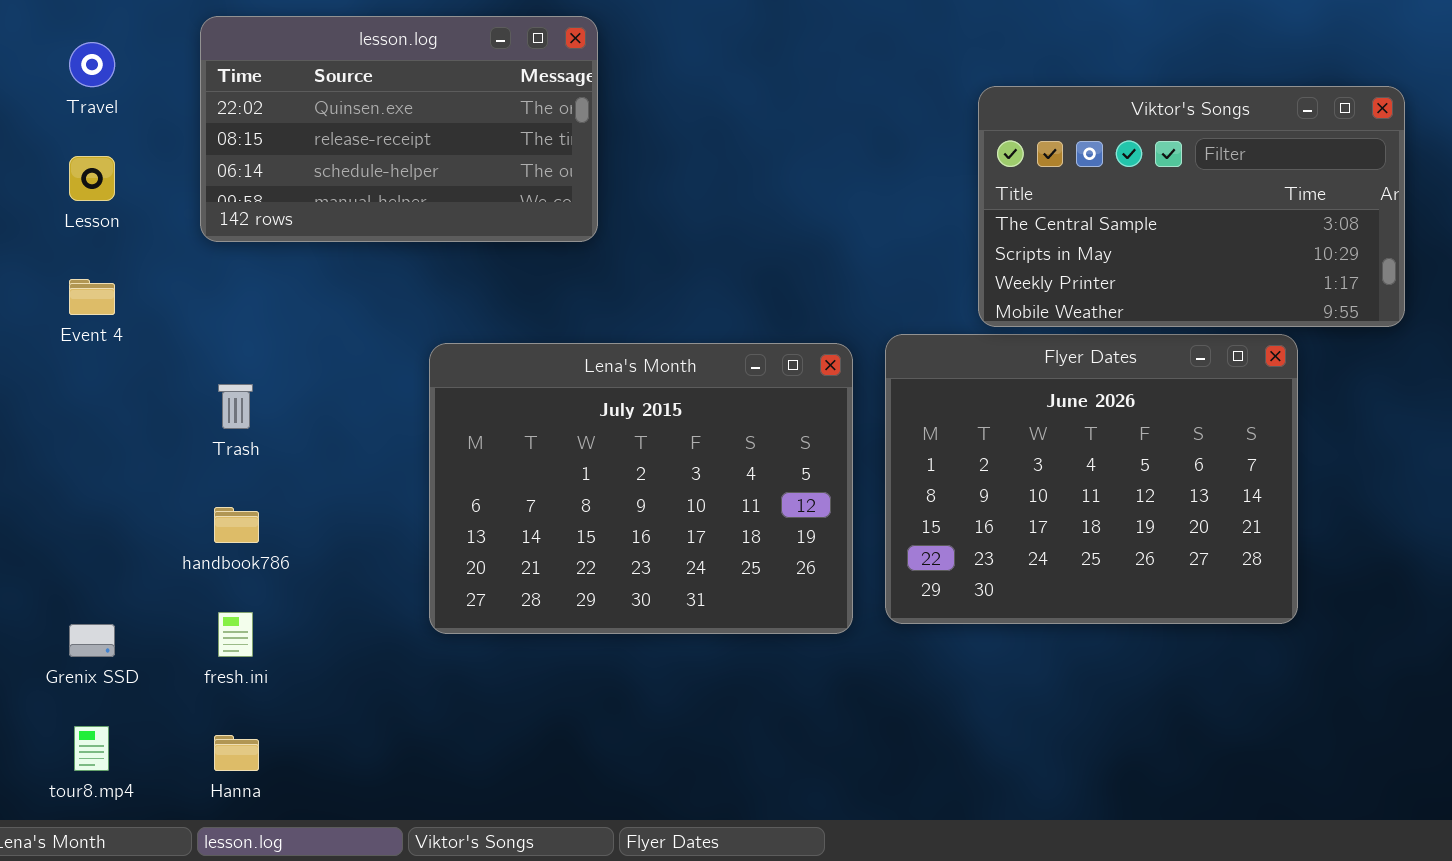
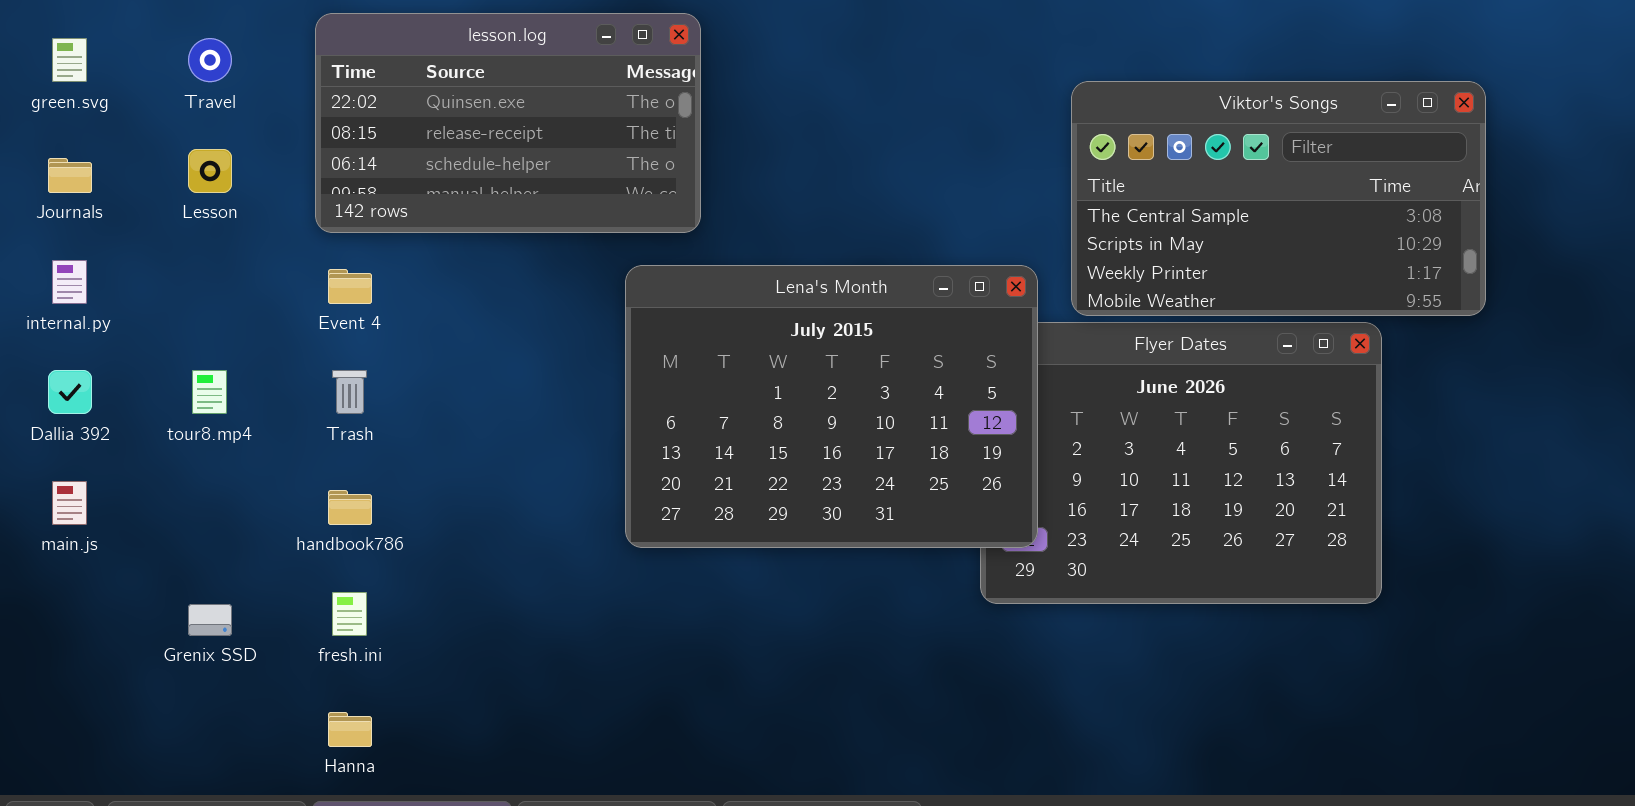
Event 4: [69,279,115,315] -> [328,269,372,304], moved
Lena's Month: [429,343,853,634] -> [625,265,1038,548], moved
tour8.mp4: [74,726,109,771] -> [192,370,227,414], moved

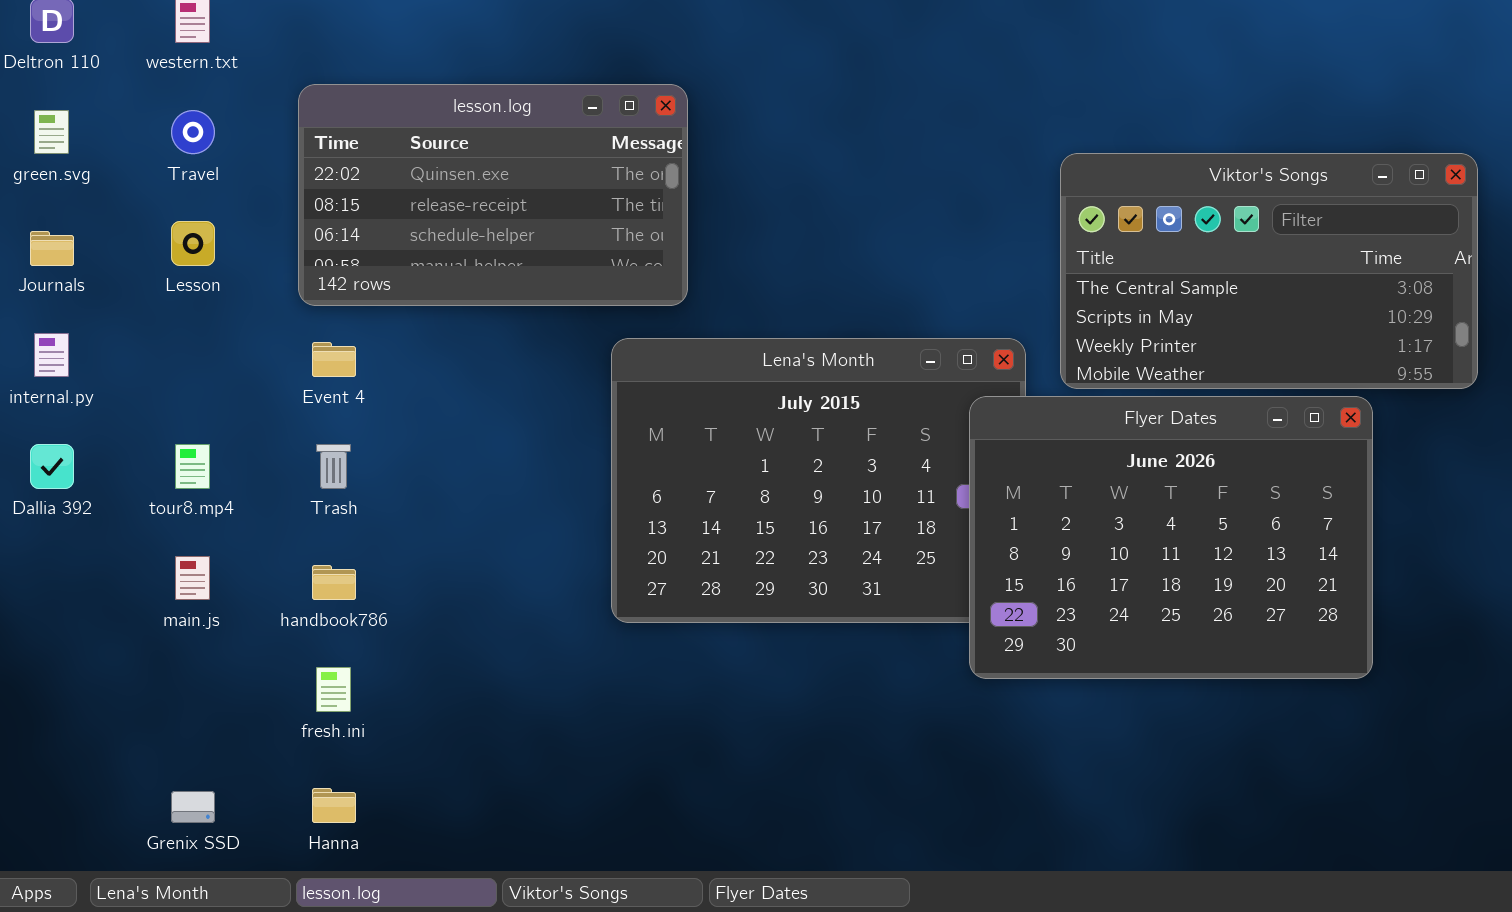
Flyer Dates: [980,322,1382,604] -> [969,396,1373,679], raised
main.js: [52,481,87,525] -> [175,556,210,600], moved
Grenix SSD: [188,604,232,636] -> [171,791,215,823], moved

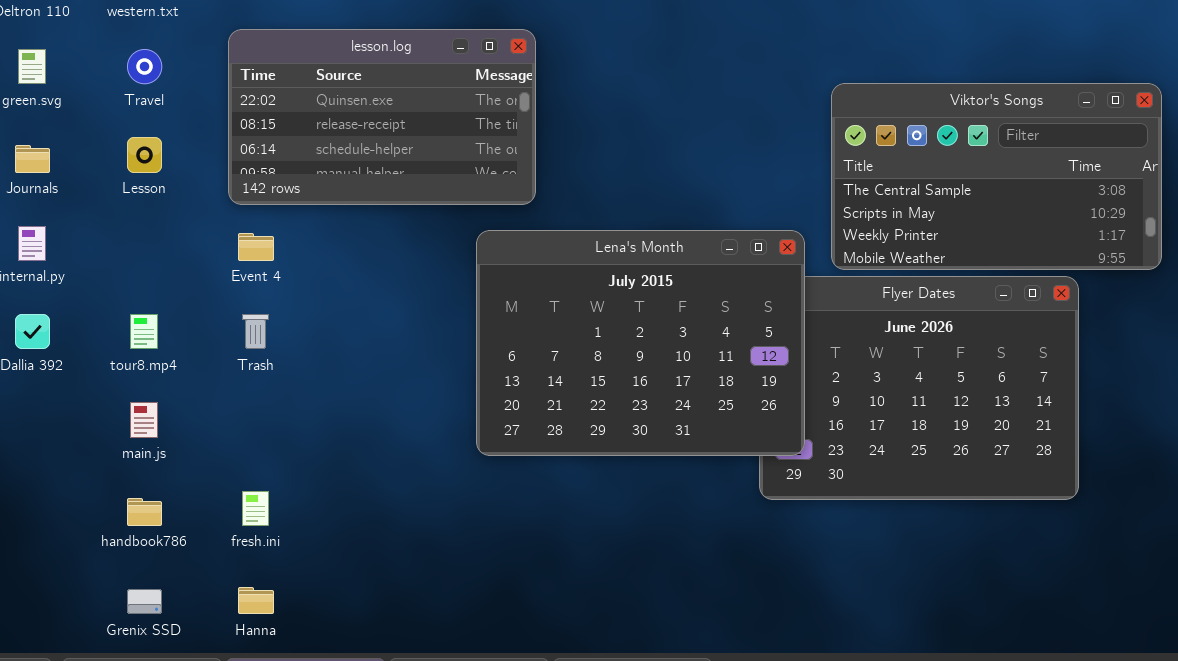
Lena's Month: [611,338,1026,623] -> [476,230,805,456], raised
handbook786: [312,565,356,600] -> [127,498,162,526], moved

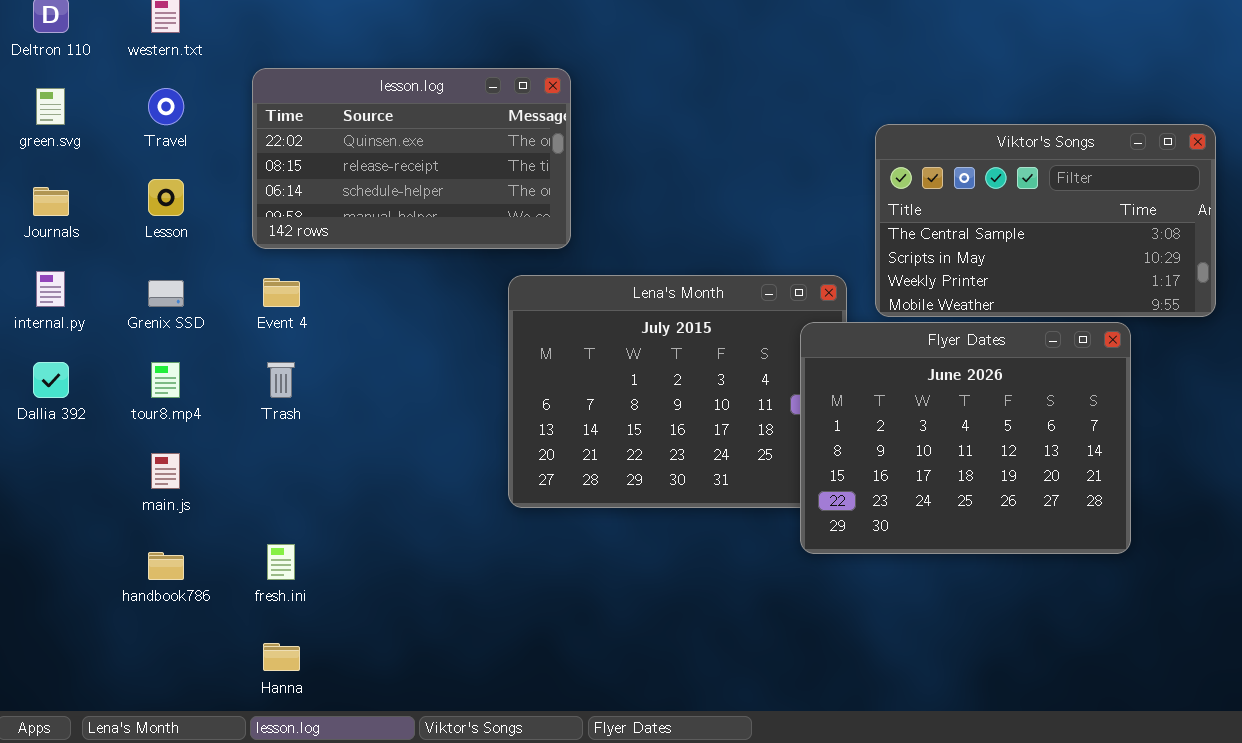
Flyer Dates: [759,276,1079,500] -> [800,322,1131,554], raised
Grenix SSD: [127,589,162,614] -> [148,280,184,307], moved

